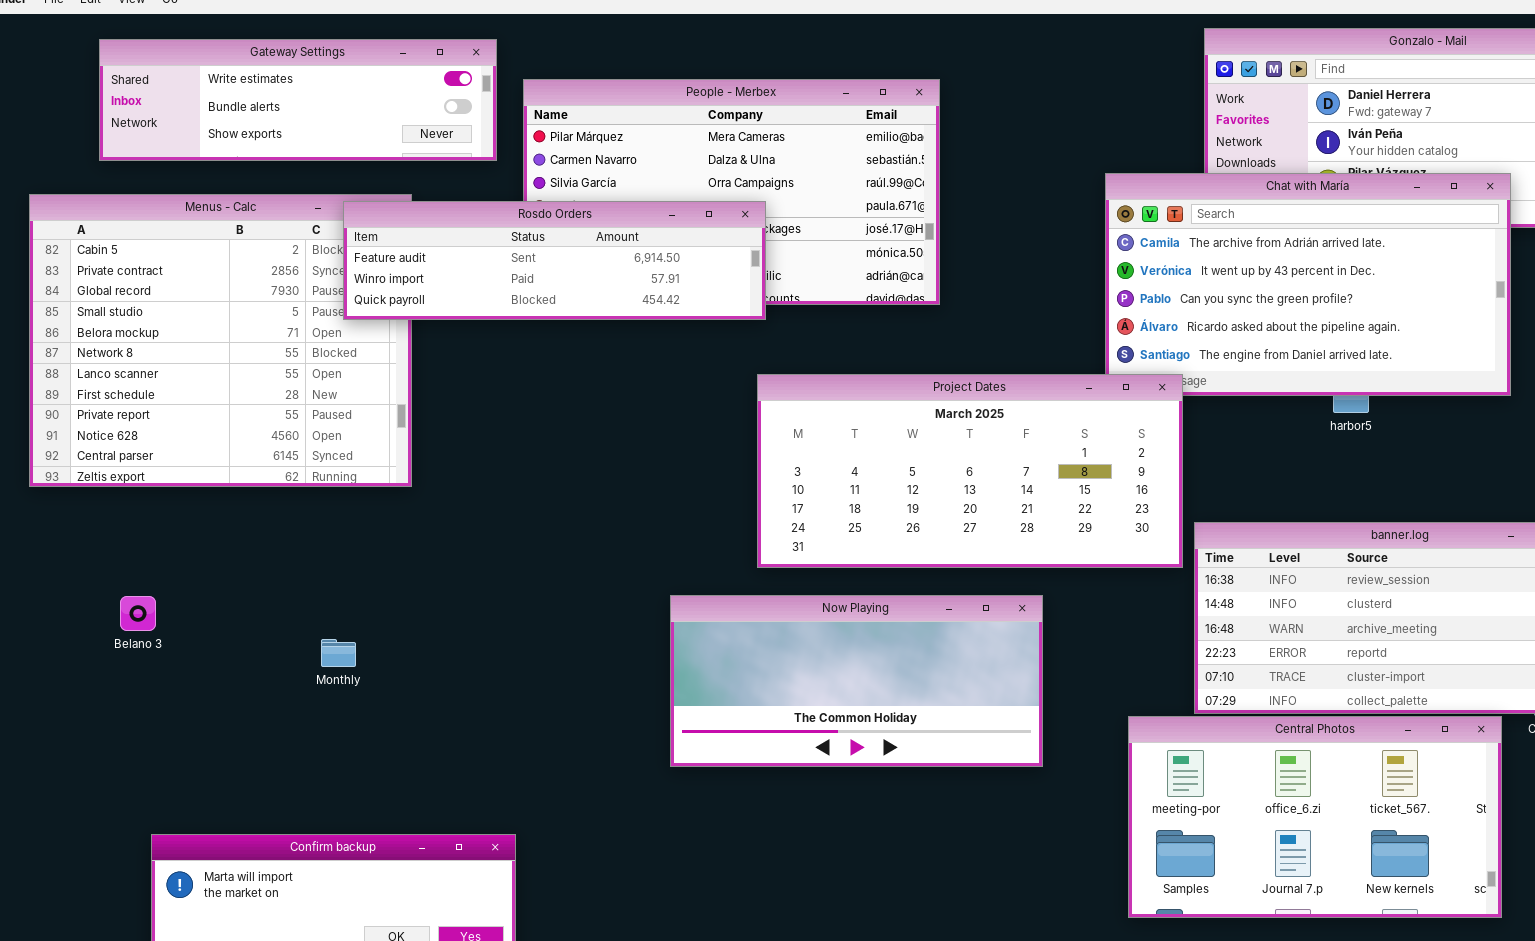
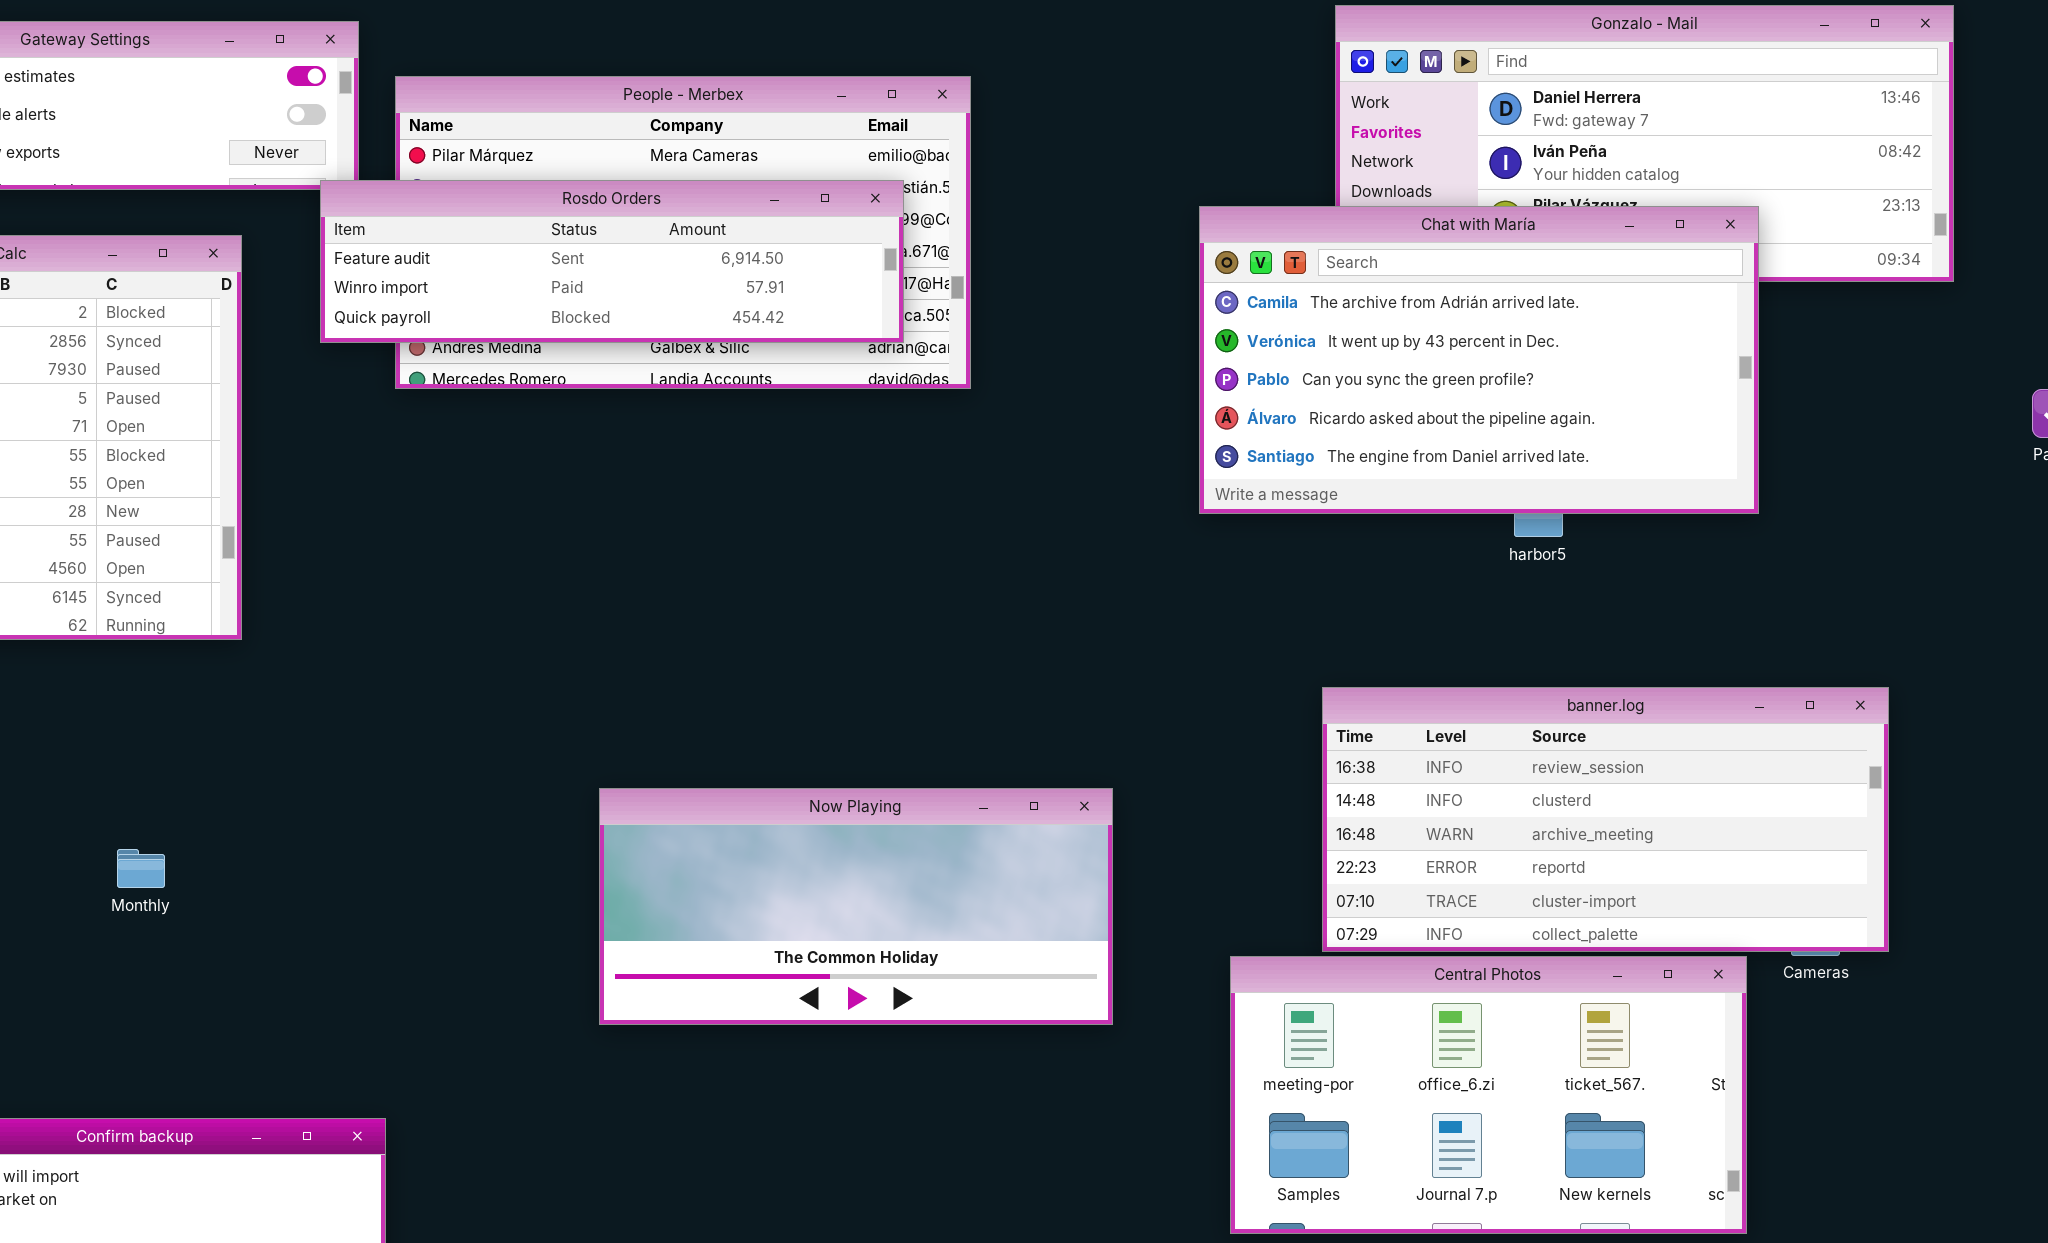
Rosdo Orders: [343,201,766,320] -> [320,180,904,343], moved
Project Dates: [757,374,1183,568] -> none, closed

